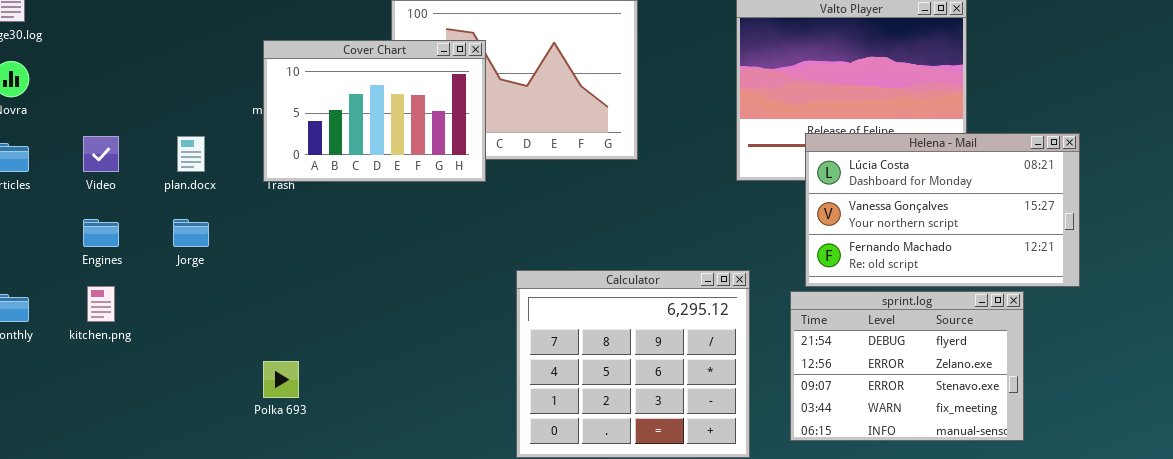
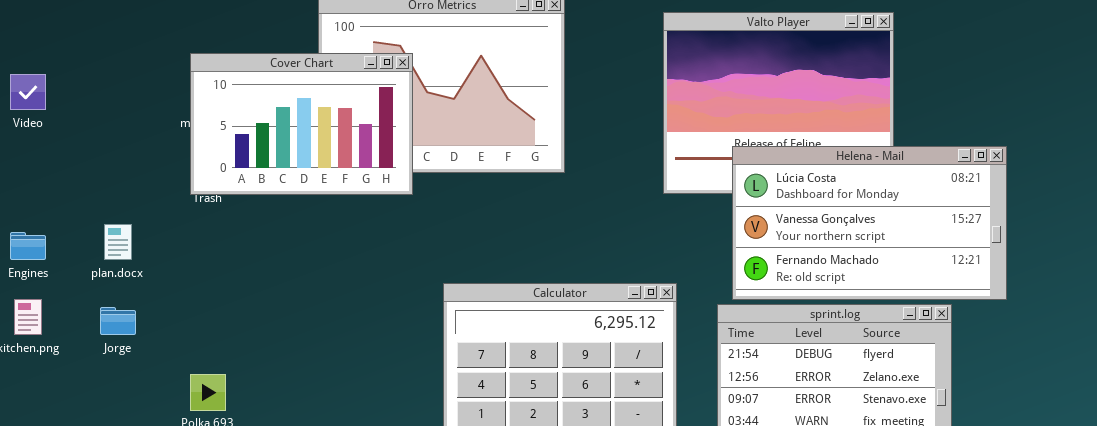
Video: [83,136,119,172] -> [10,74,46,110], moved
plan.docx: [177,136,205,172] -> [104,224,132,260], moved
Jorge: [173,219,209,247] -> [100,307,136,335], moved

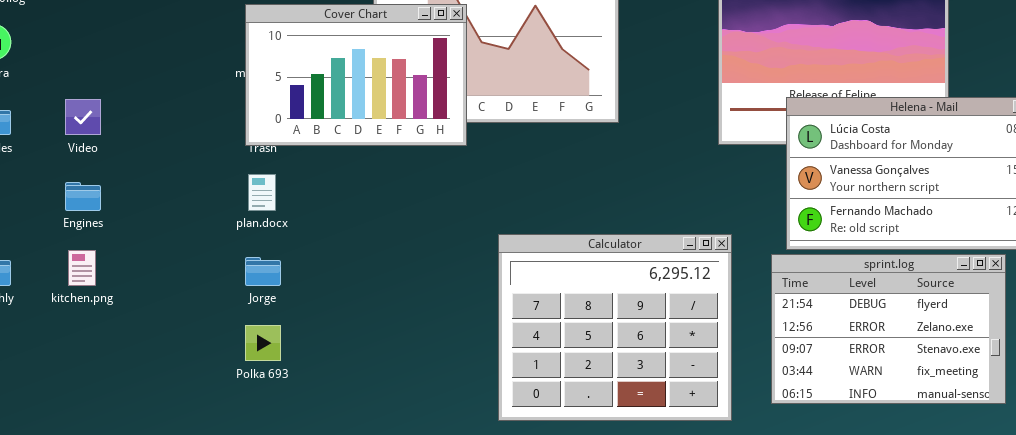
Video: [10,74,46,110] -> [65,99,101,135], moved
plan.docx: [104,224,132,260] -> [248,174,276,211], moved
Jorge: [100,307,136,335] -> [245,257,281,286], moved

